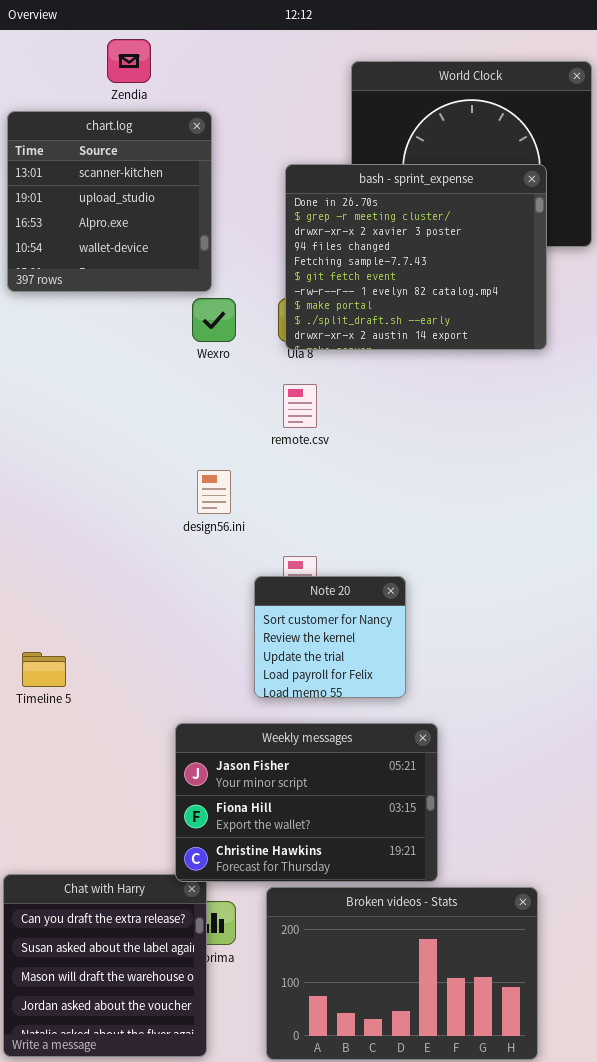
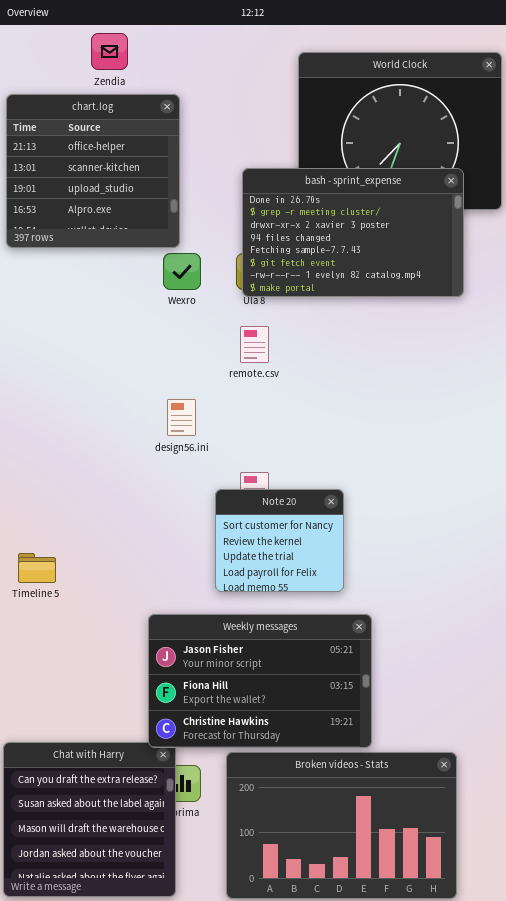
chart.log: [7,111,212,292] -> [6,94,180,248], scrolled up 1 row
bash - sprint_expense: [285,164,547,350] -> [242,168,464,297], resized

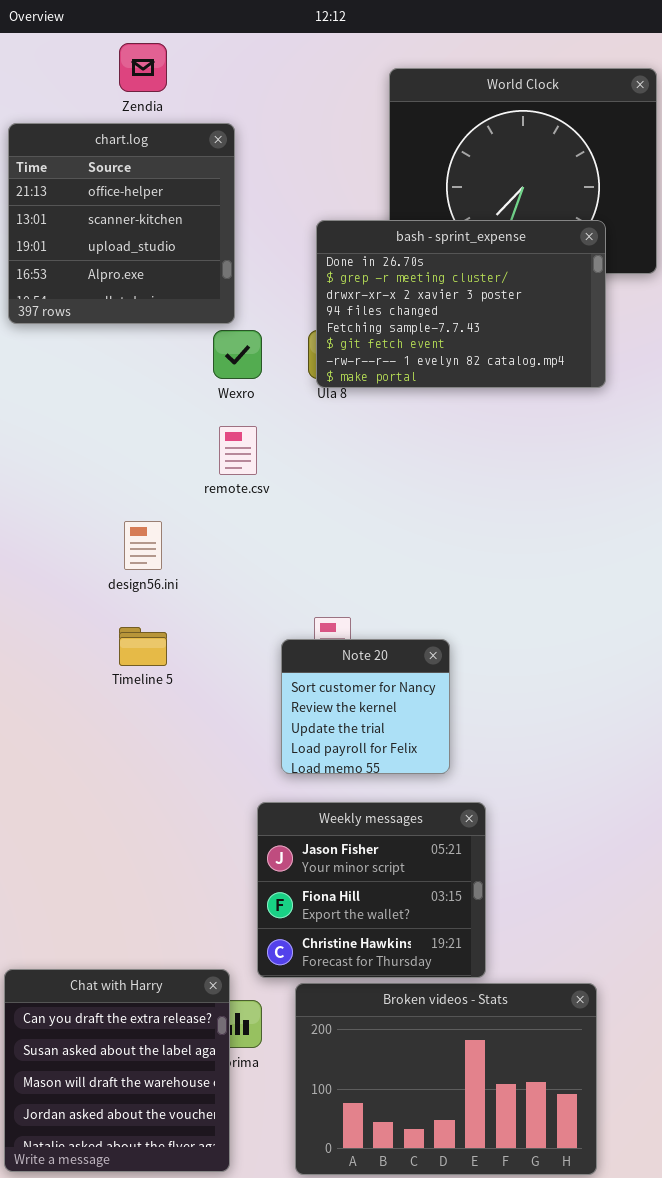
remote.csv: [240,326,269,363] -> [219,426,257,475], moved
design56.ini: [167,399,196,436] -> [124,521,162,570], moved
Timeline 5: [18,553,56,583] -> [119,627,167,666], moved
Weekly messages: [148,614,372,748] -> [257,802,486,978], resized

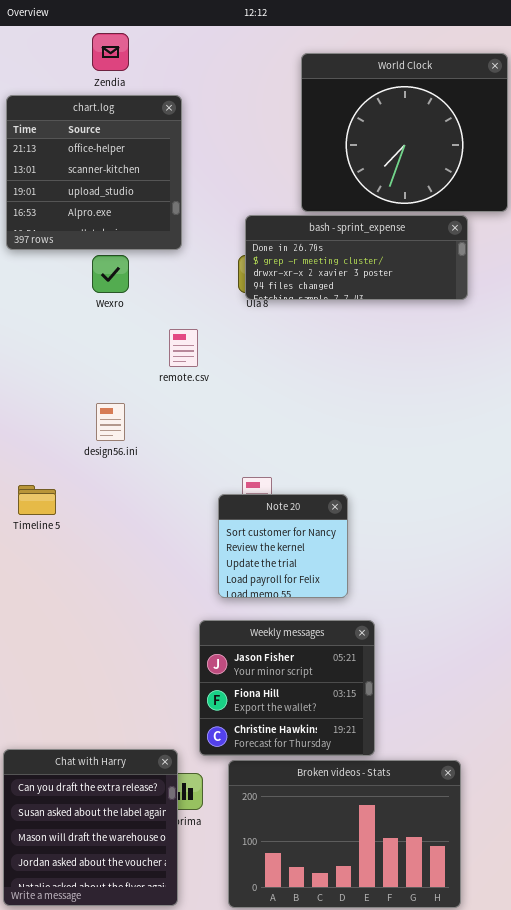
bash - sprint_expense: [316,220,606,388] -> [245,215,468,300], resized
Wexro: [213,330,262,379] -> [92,255,129,293], moved
Timeline 5: [119,627,167,666] -> [18,485,56,515], moved

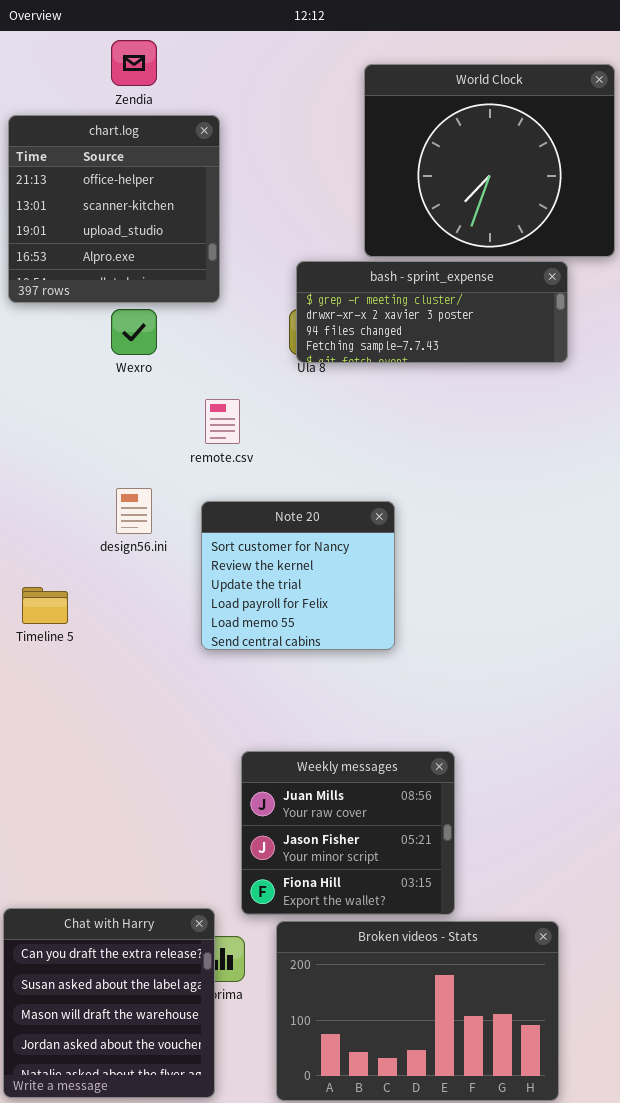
bash - sprint_expense: [245,215,468,300] -> [296,261,568,363], scrolled down 1 row
Note 20: [218,494,348,598] -> [201,501,395,650], moved, resized
Weekly messages: [199,620,375,756] -> [241,751,455,915], scrolled up 1 row

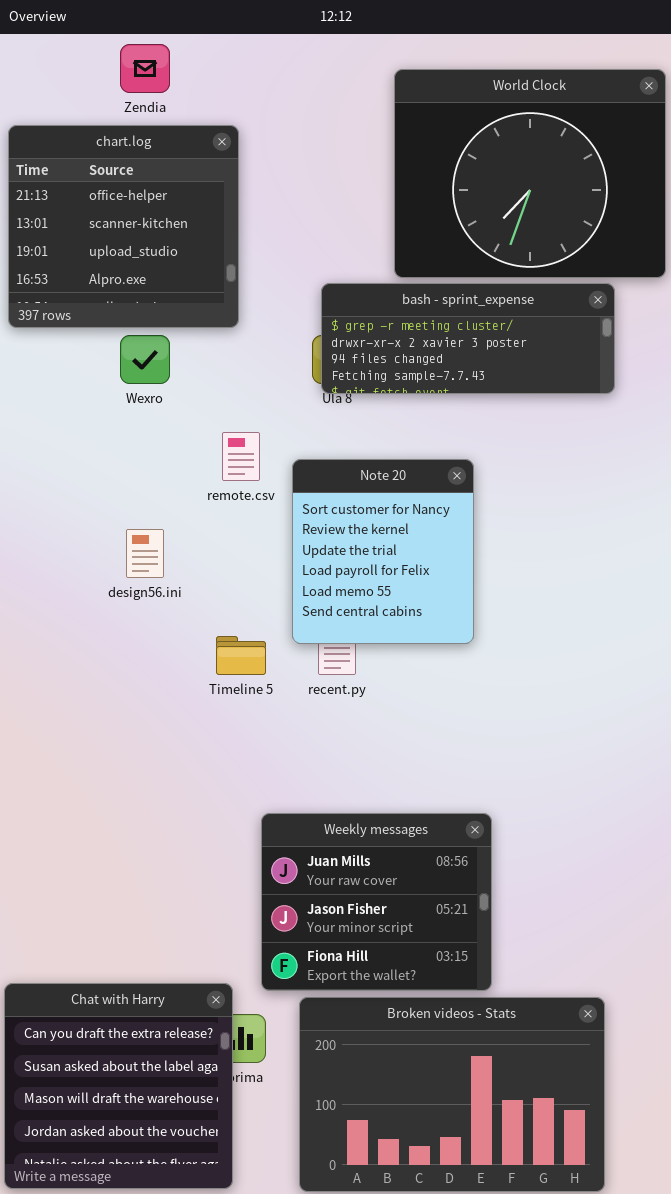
Note 20: [201,501,395,650] -> [292,459,474,644], moved, resized
Timeline 5: [22,587,68,624] -> [216,636,266,675], moved

